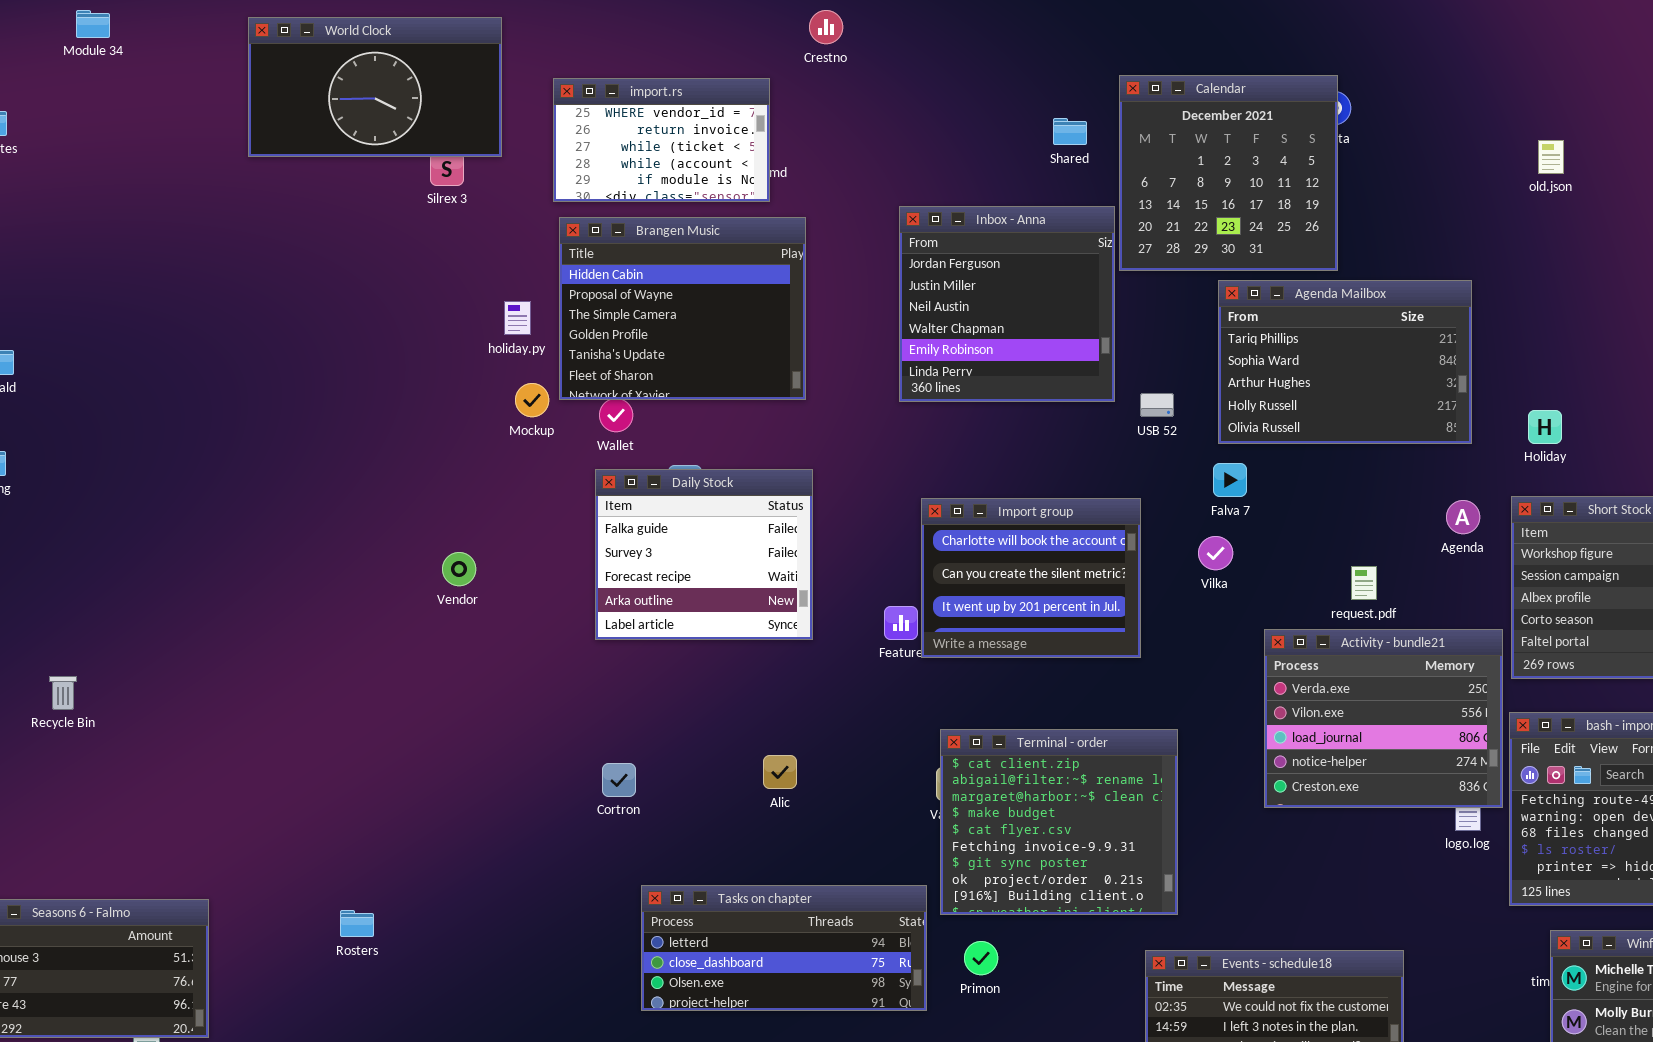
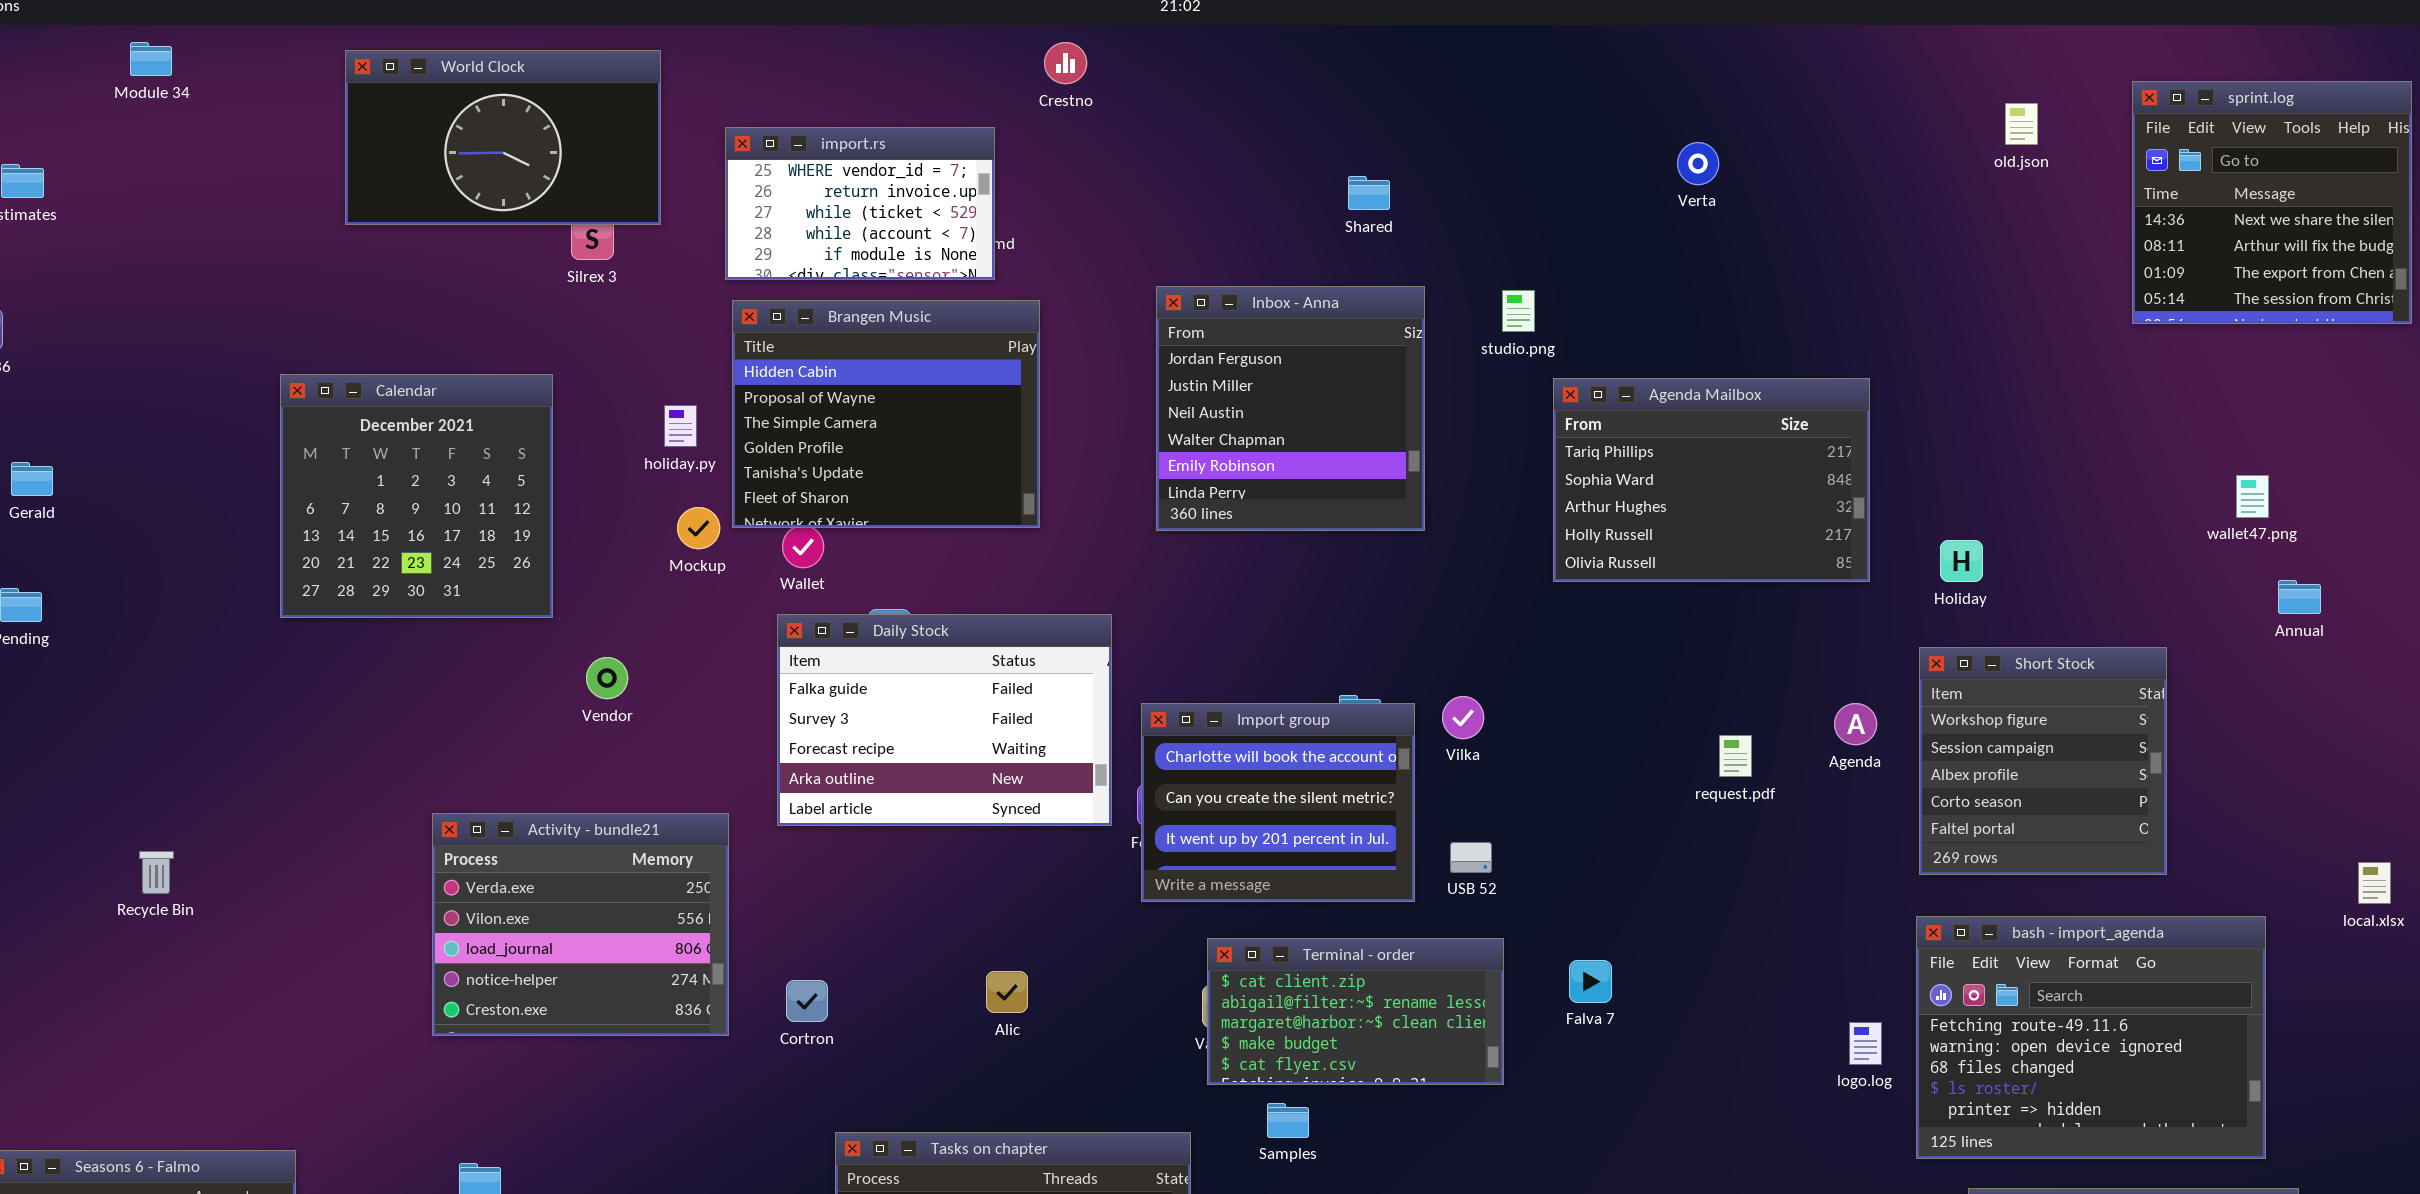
Calendar: [1119,75,1338,271] -> [280,374,553,618], moved
old.json: [1538,140,1564,174] -> [2005,103,2038,145], moved
USB 52: [1140,393,1174,417] -> [1450,842,1492,873], moved
Falva 7: [1213,463,1247,497] -> [1569,960,1612,1003], moved
Daily Stock: [595,469,813,640] -> [777,614,1112,826], resized
Import group: [921,498,1141,658] -> [1141,703,1415,902], moved
Agenda: [1446,500,1480,534] -> [1834,703,1877,745], moved
Vilka: [1198,536,1233,570] -> [1442,696,1484,739], moved
Vendor: [442,552,476,586] -> [586,657,628,699], moved
Activity - bundle21: [1264,629,1503,808] -> [432,813,729,1036], moved
Recycle Bin: [49,676,77,710] -> [139,851,174,894], moved
Terminal - order: [940,729,1178,915] -> [1207,938,1504,1085], resized

